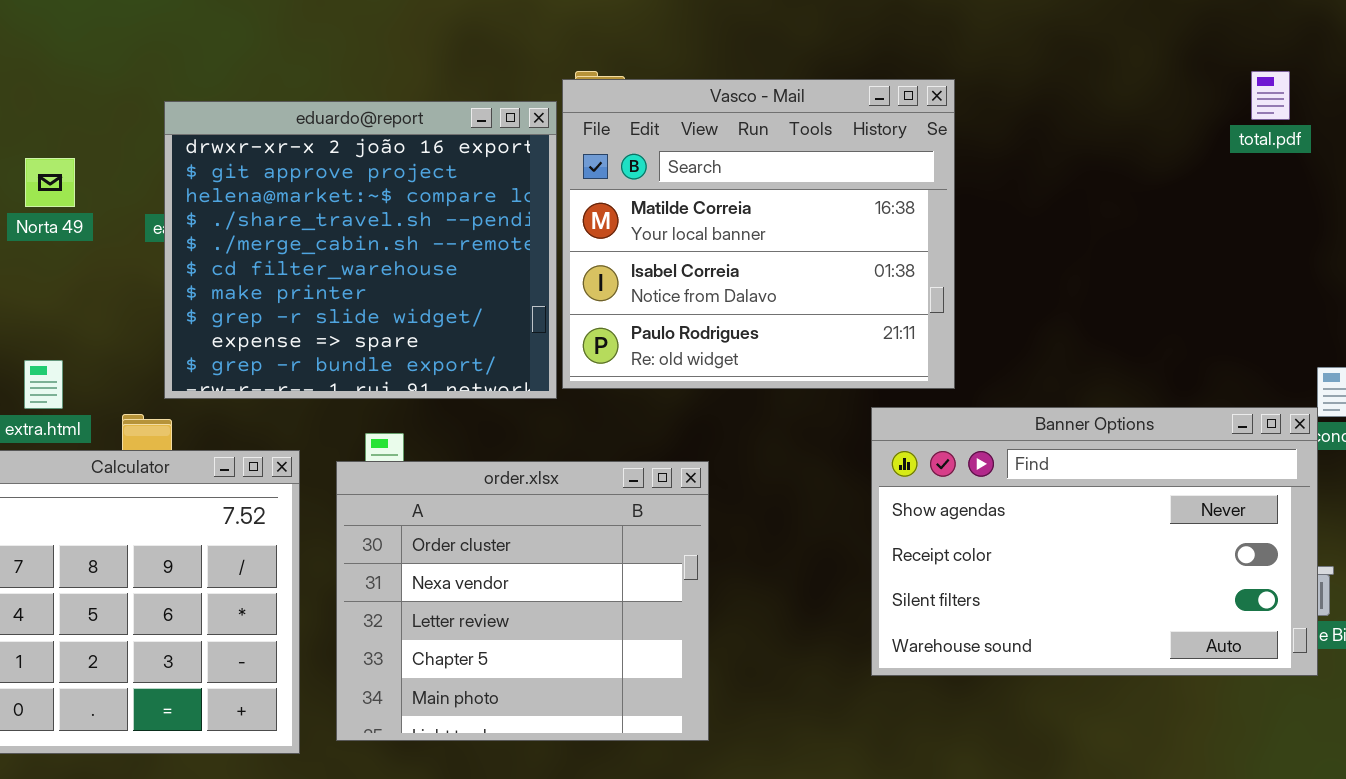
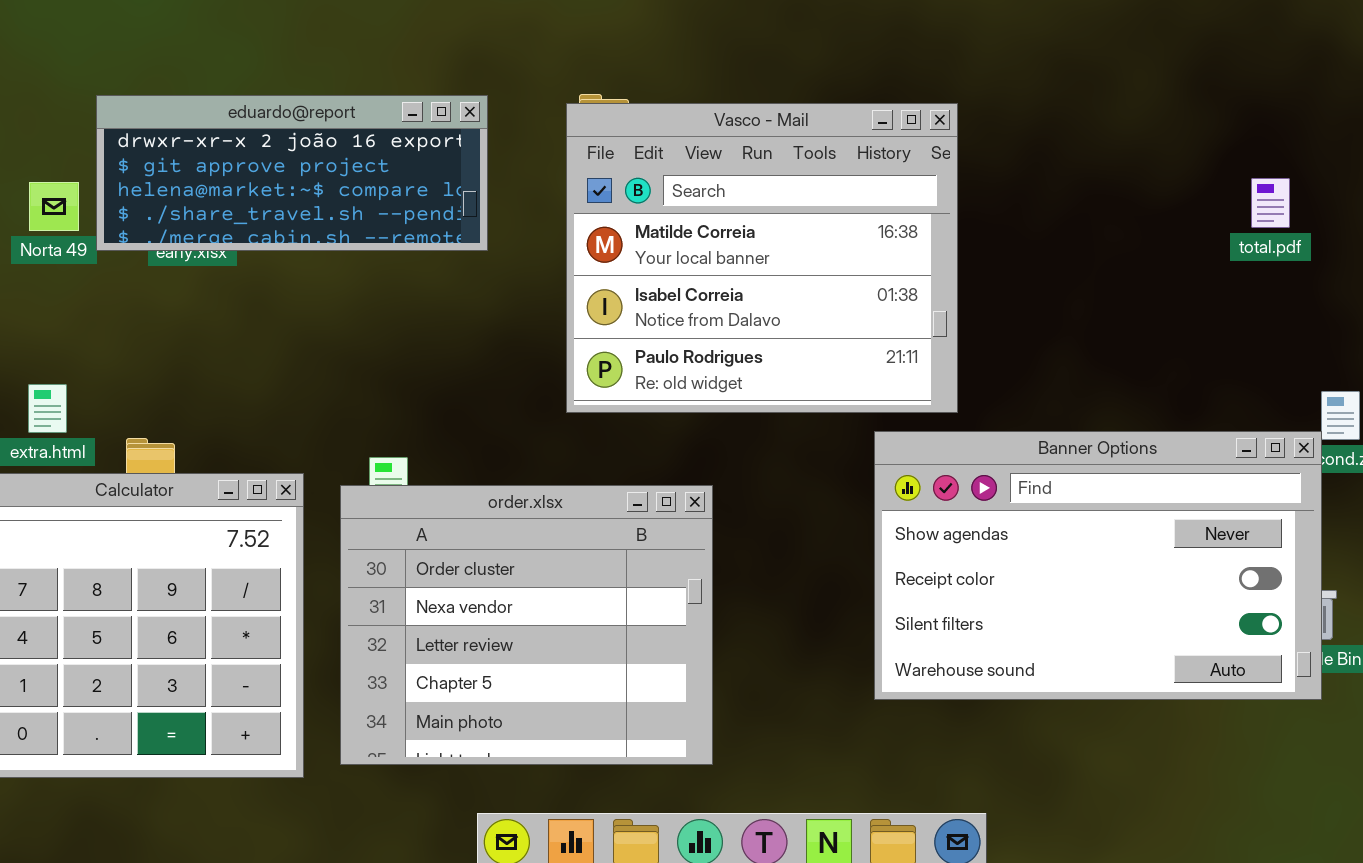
total.pdf: [1251,71,1290,120] -> [1251,178,1290,228], moved
eduardo@report: [164,101,557,399] -> [96,95,488,251], moved, resized

